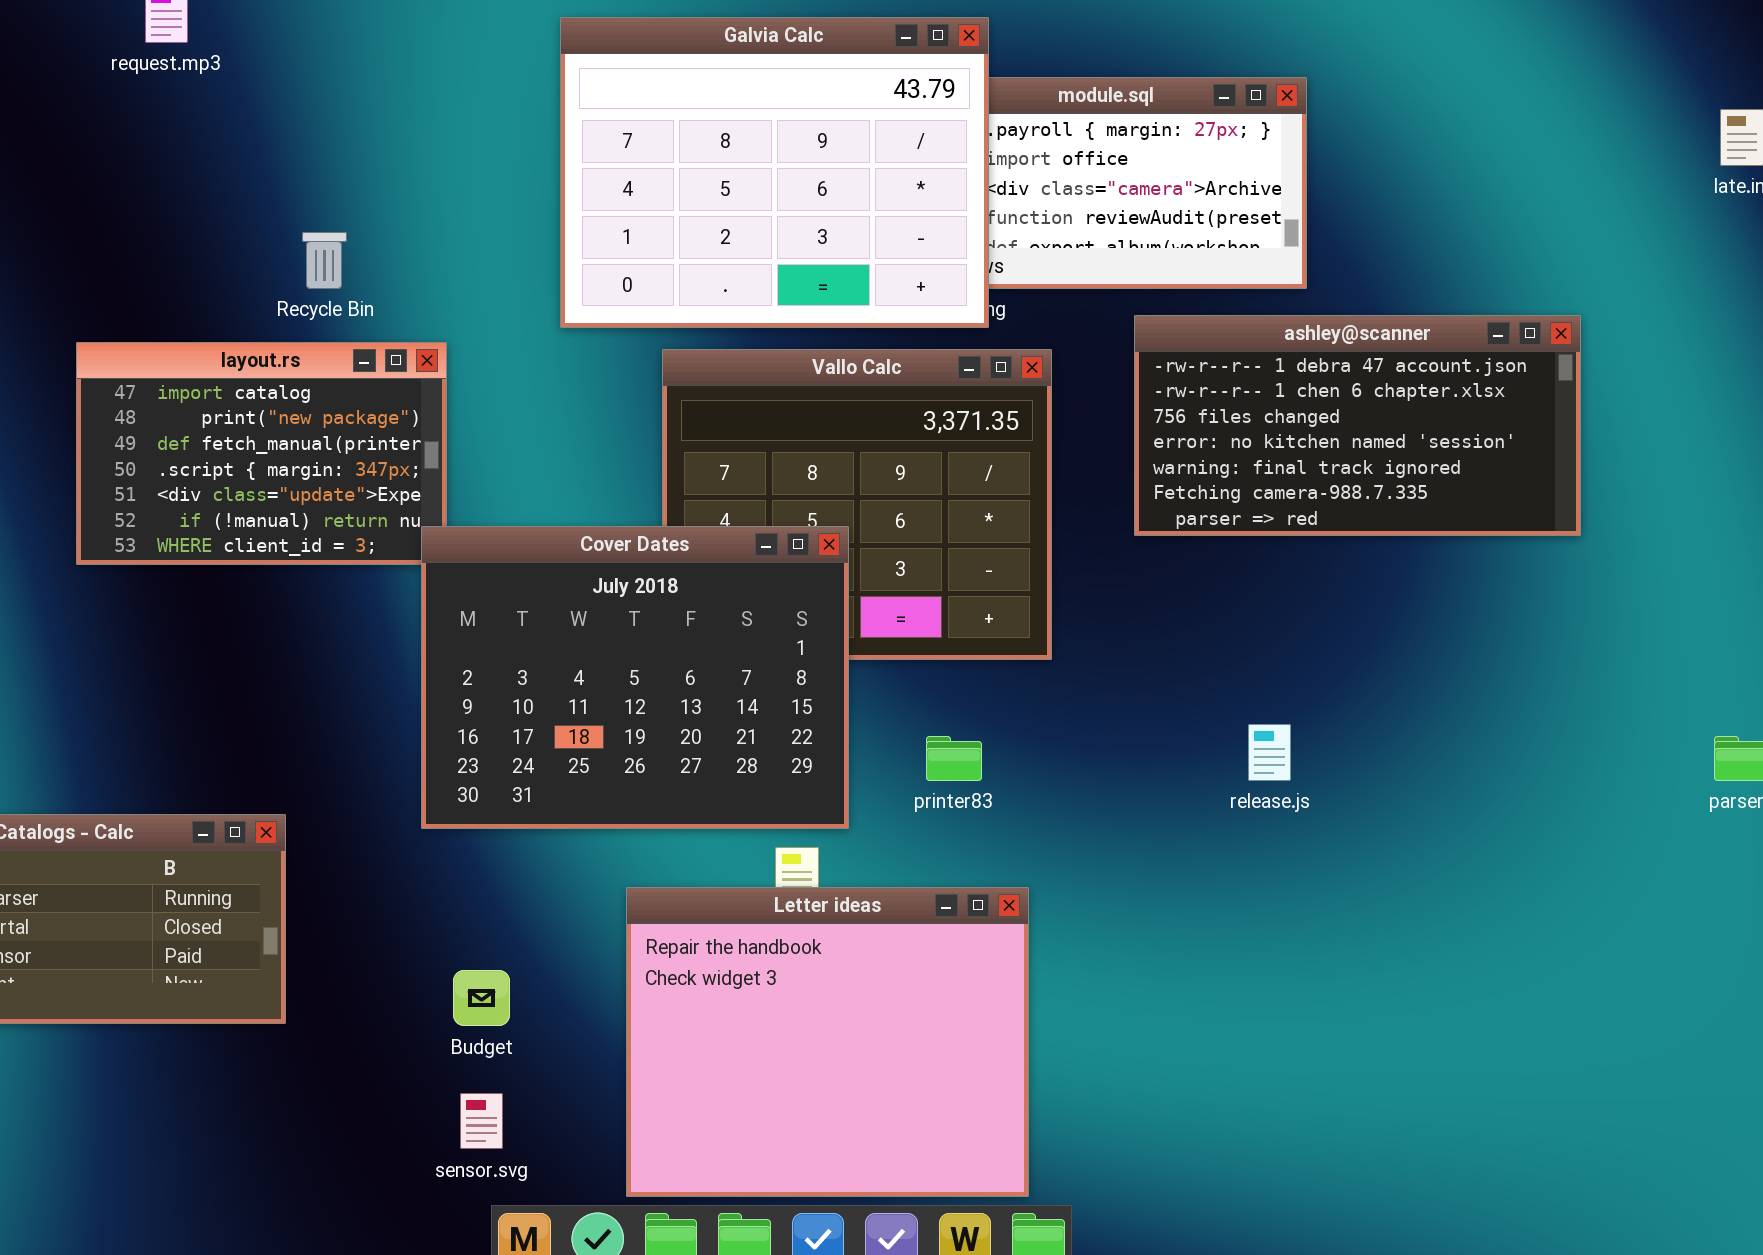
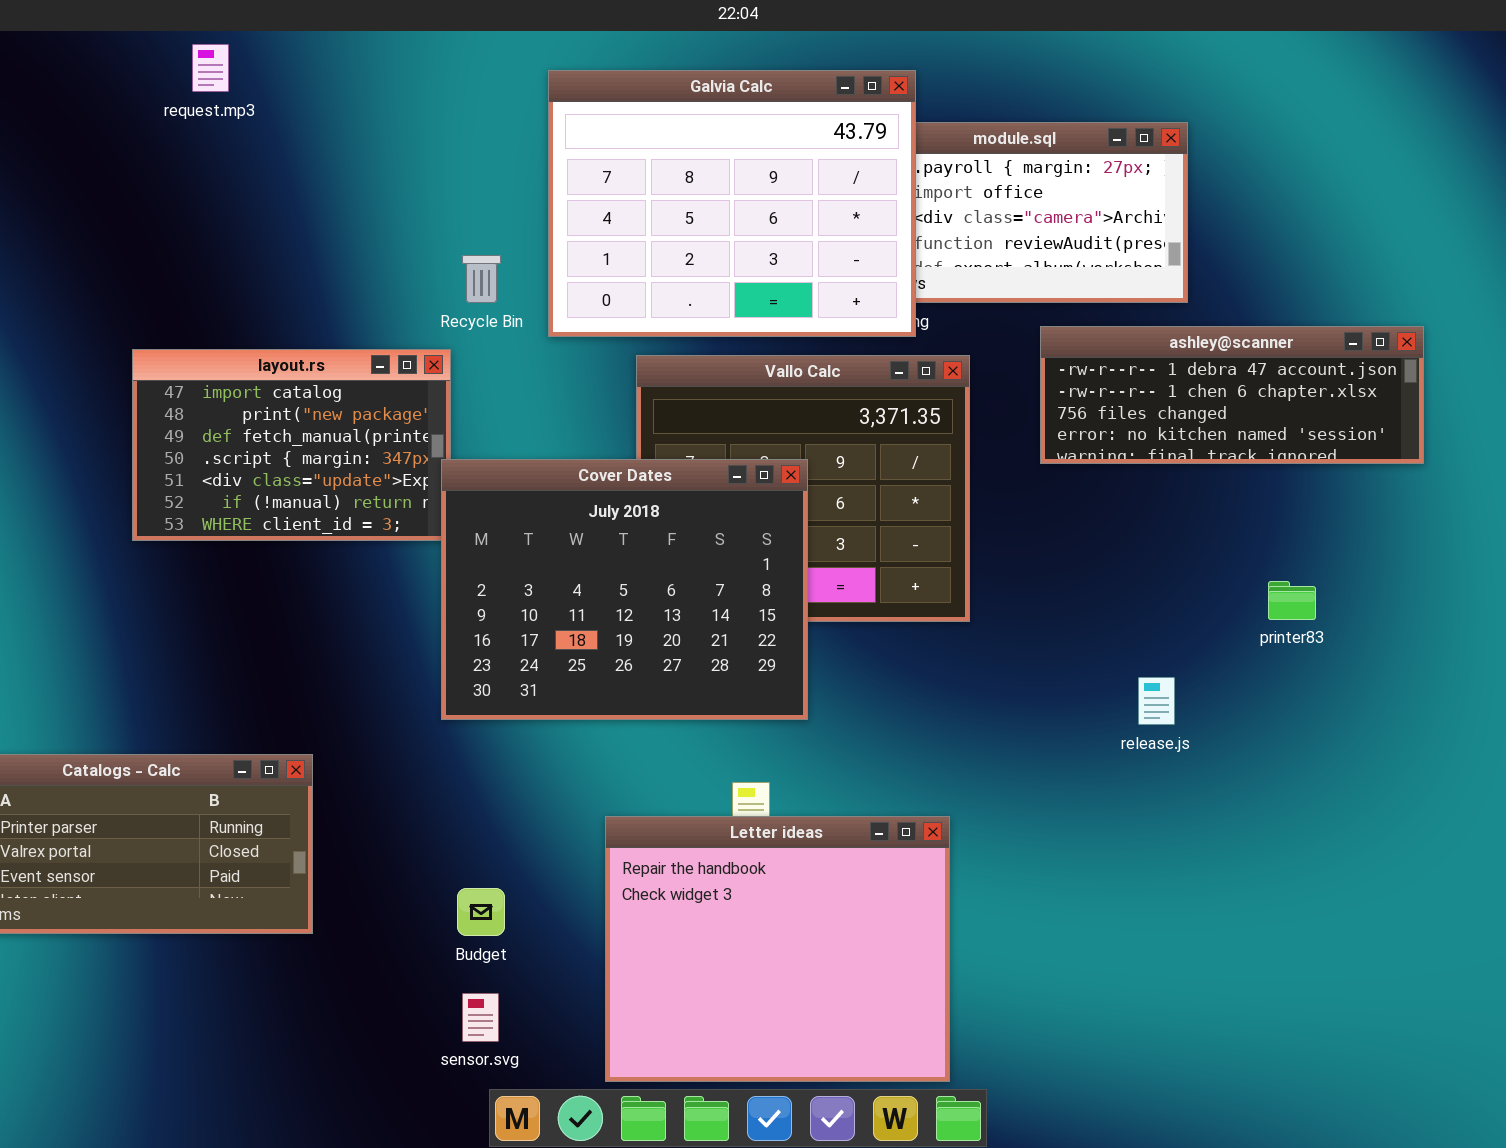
Recycle Bin: [302,232,347,289] -> [462,255,501,303], moved
ashley@scanner: [1134,315,1581,536] -> [1040,326,1424,464], resized
Cover Dates: [421,526,849,829] -> [441,459,808,720], moved
printer83: [926,736,982,781] -> [1268,581,1316,620], moved

